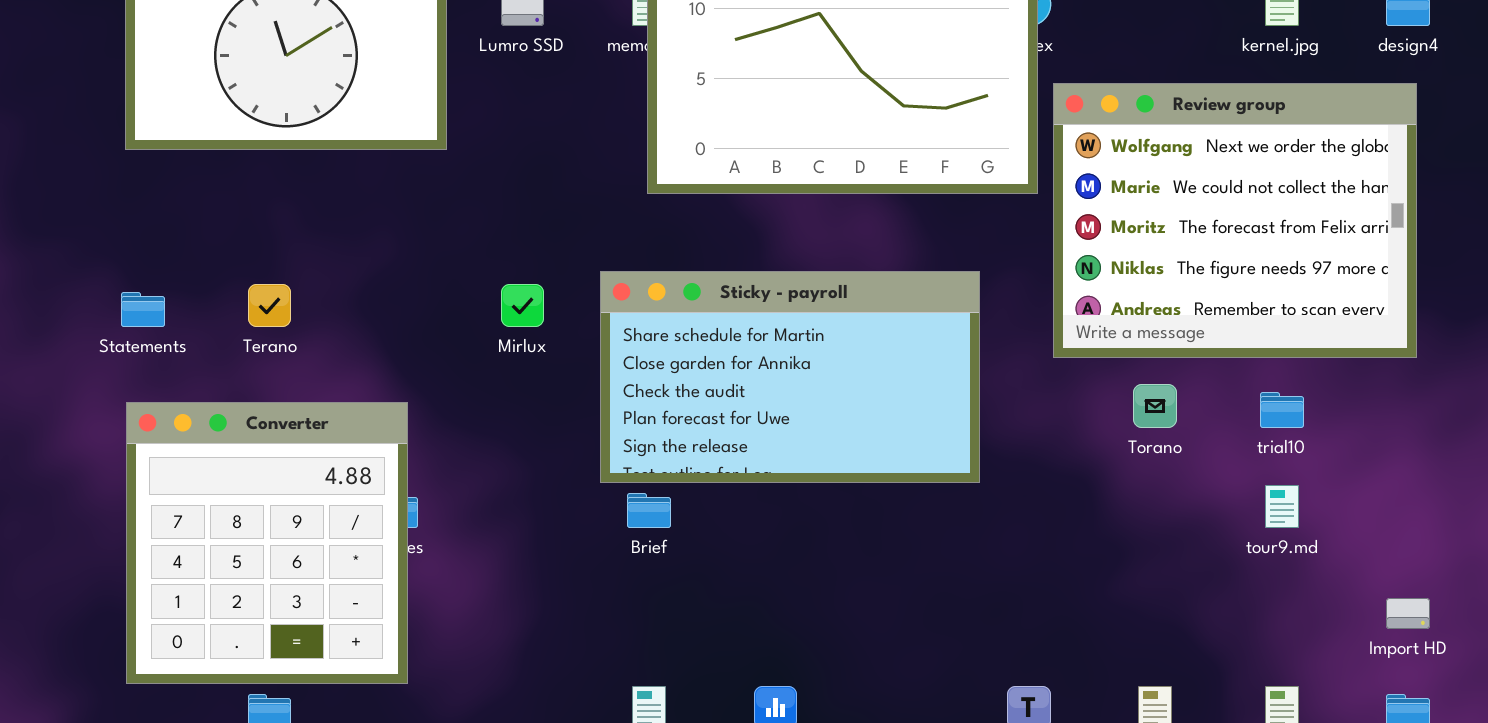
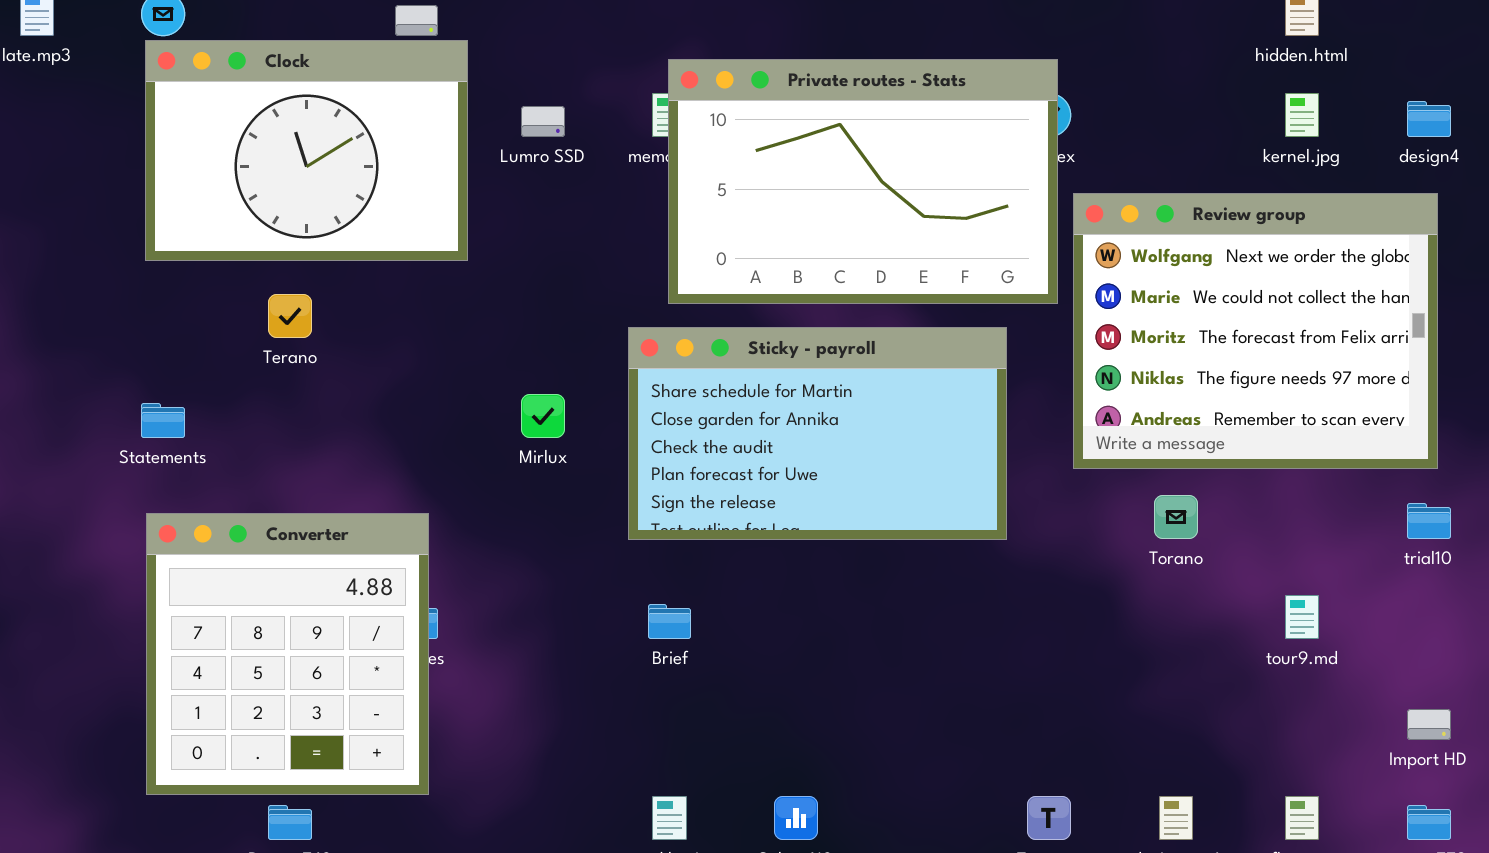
Sticky - payroll: [600,271,980,483] -> [628,327,1007,540], moved
Terano: [248,284,291,327] -> [268,294,312,338], moved
trial10: [1260,392,1304,428] -> [1407,503,1451,539], moved

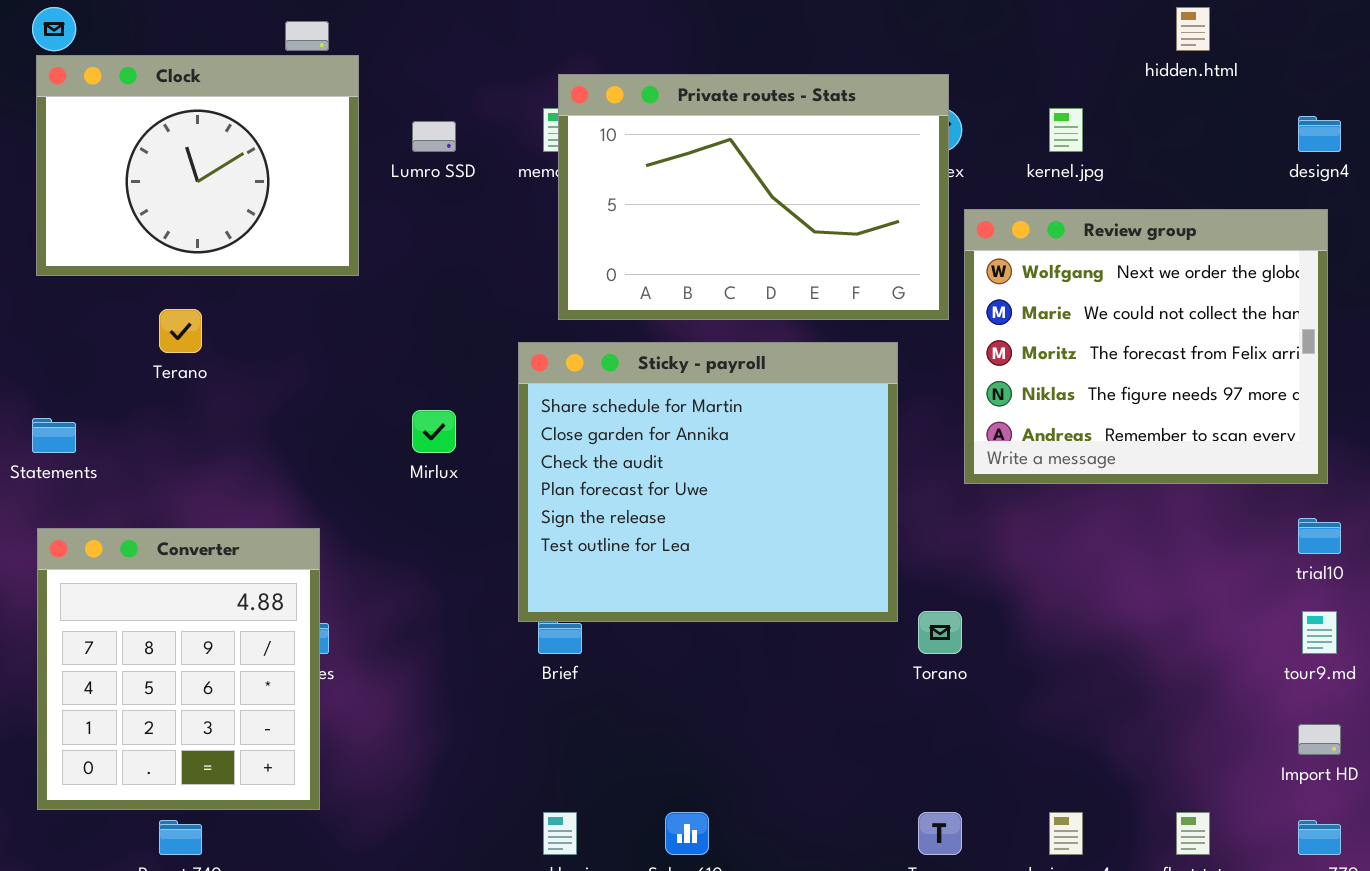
kernel.jpg: [1285,93,1319,137] -> [1049,108,1083,152], moved
Sticky - payroll: [628,327,1007,540] -> [518,342,898,622], resized
Torano: [1154,495,1198,539] -> [918,611,962,654], moved
tour9.md: [1285,595,1319,639] -> [1302,611,1337,654], moved

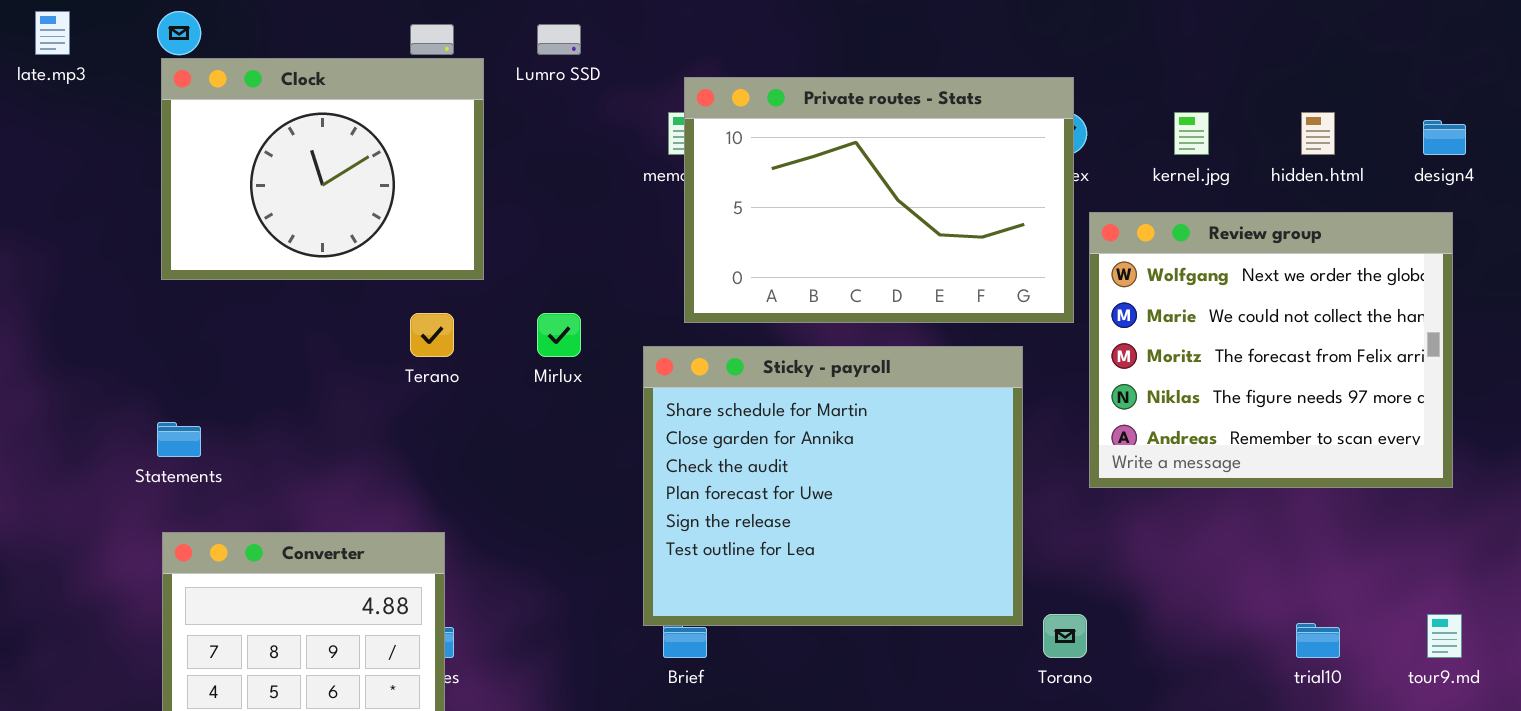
hidden.html: [1176,7,1210,51] -> [1301,112,1335,155], moved
Lumro SSD: [412,121,456,152] -> [537,24,581,55], moved
Terano: [159,309,202,353] -> [410,313,454,357], moved
Mirlux: [412,410,456,453] -> [537,313,581,357], moved
trial10: [1298,518,1341,554] -> [1296,623,1340,658], moved

